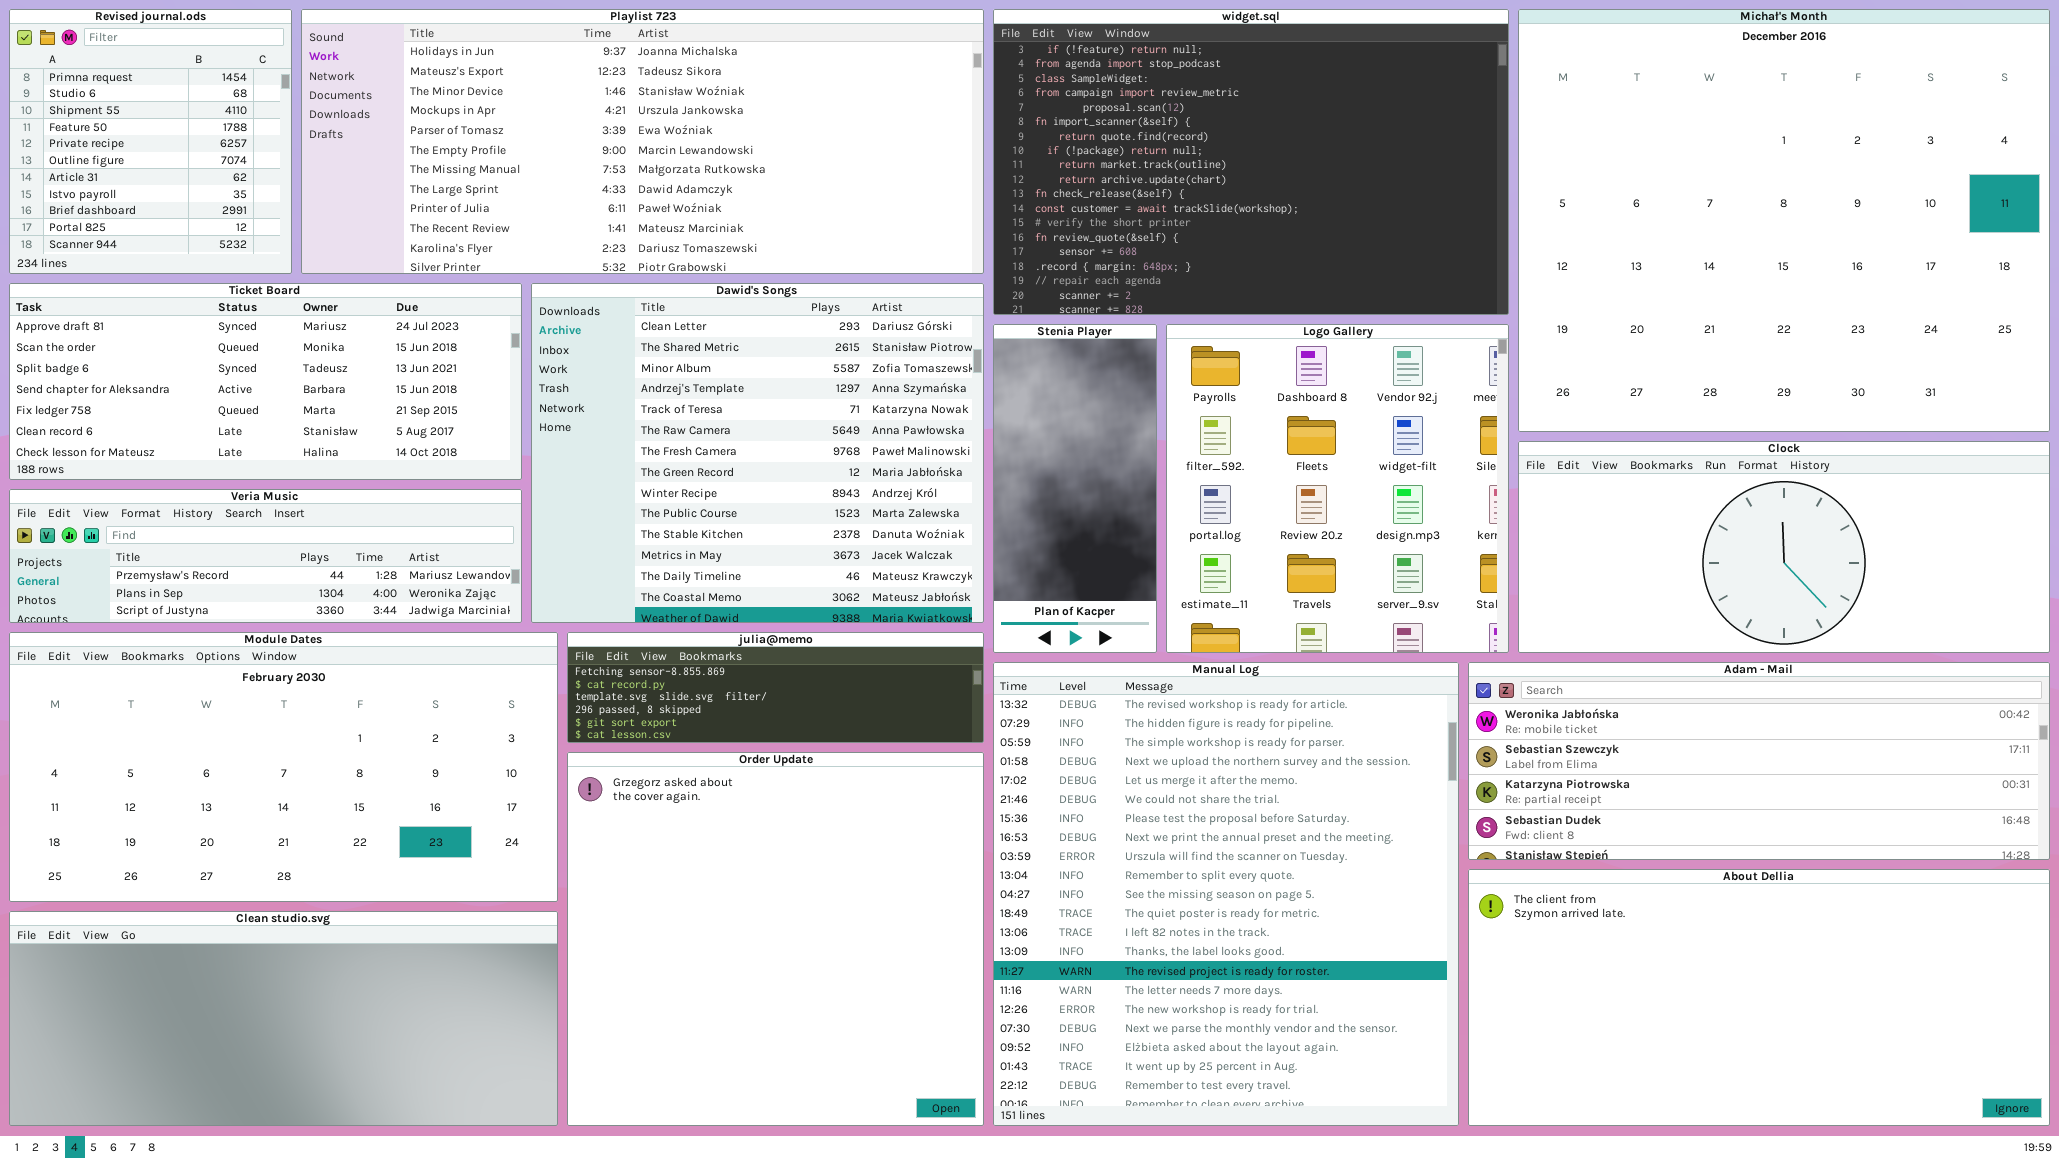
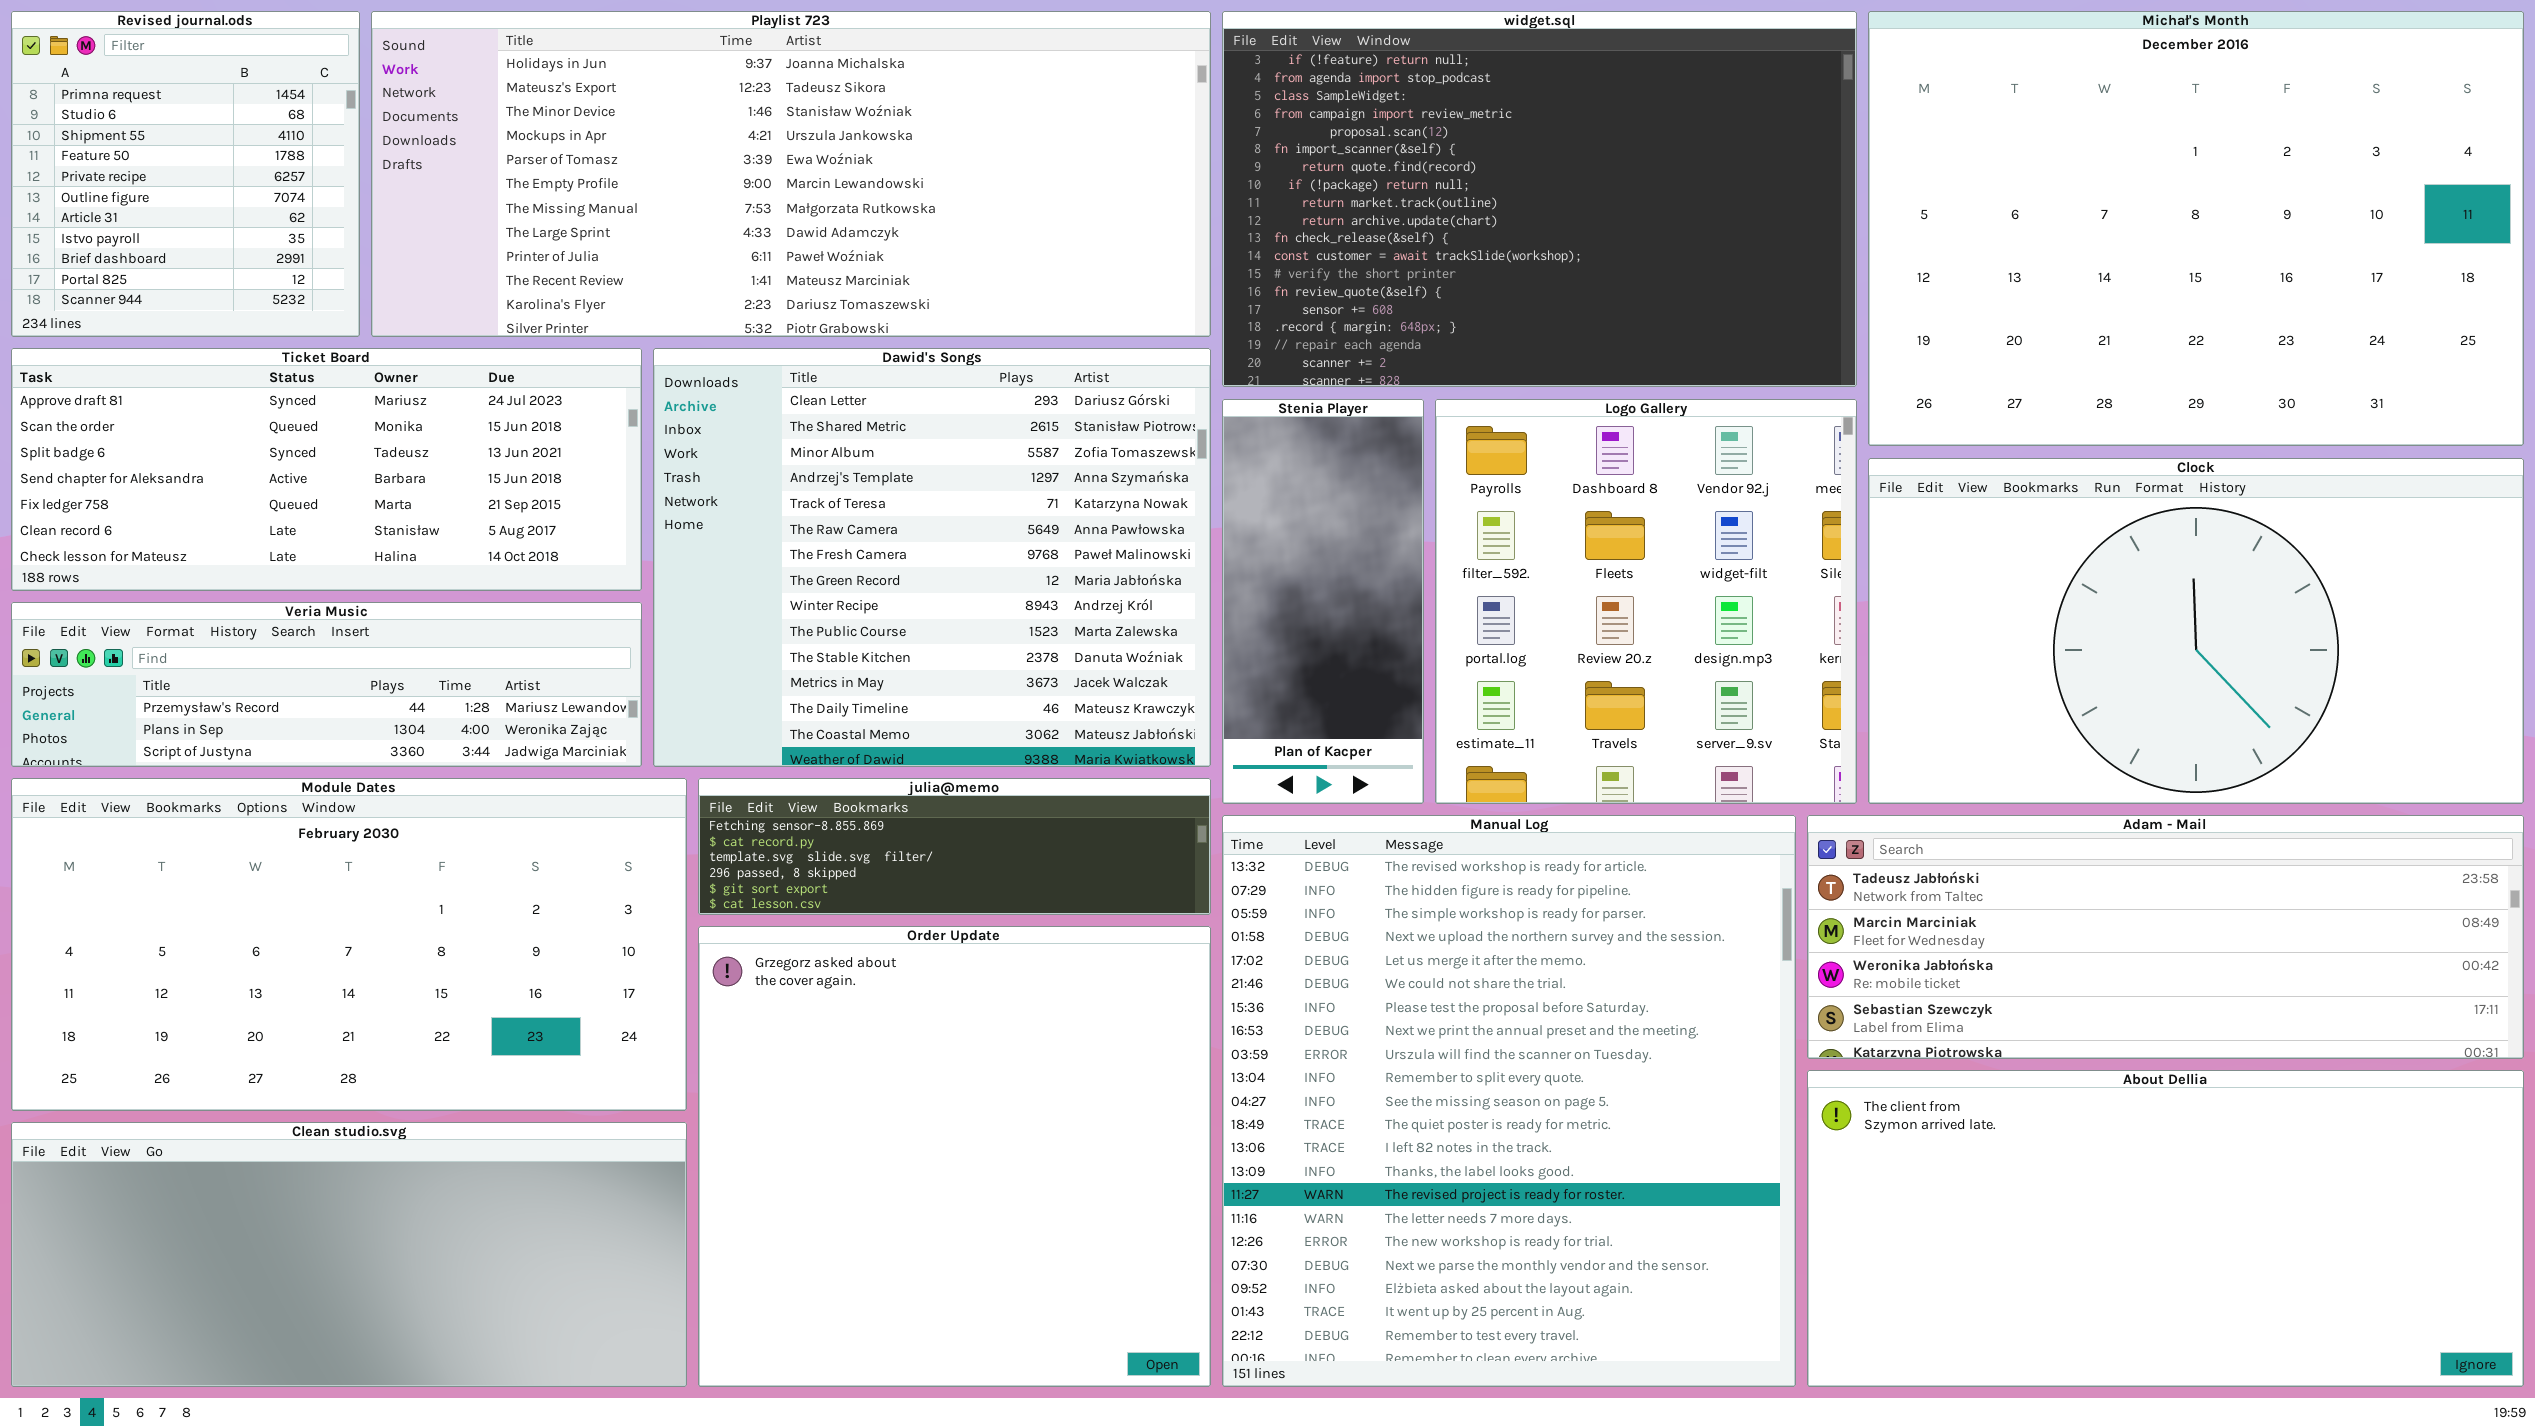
Michał's Month: [1518,9,2050,432] -> [1868,11,2524,446], resized
Clock: [1518,441,2050,653] -> [1868,458,2524,804], resized
Adam - Mail: [1468,662,2050,860] -> [1807,815,2524,1059], scrolled up 2 rows

